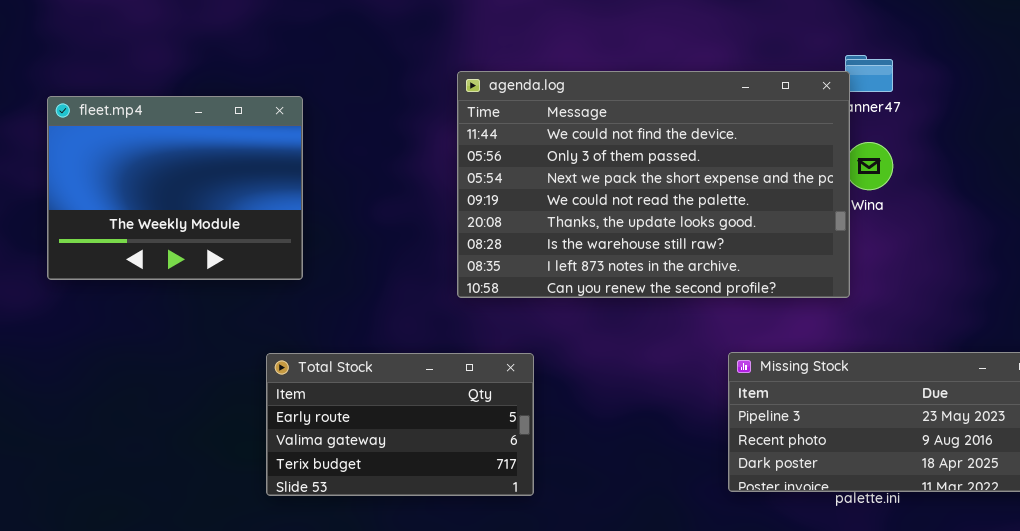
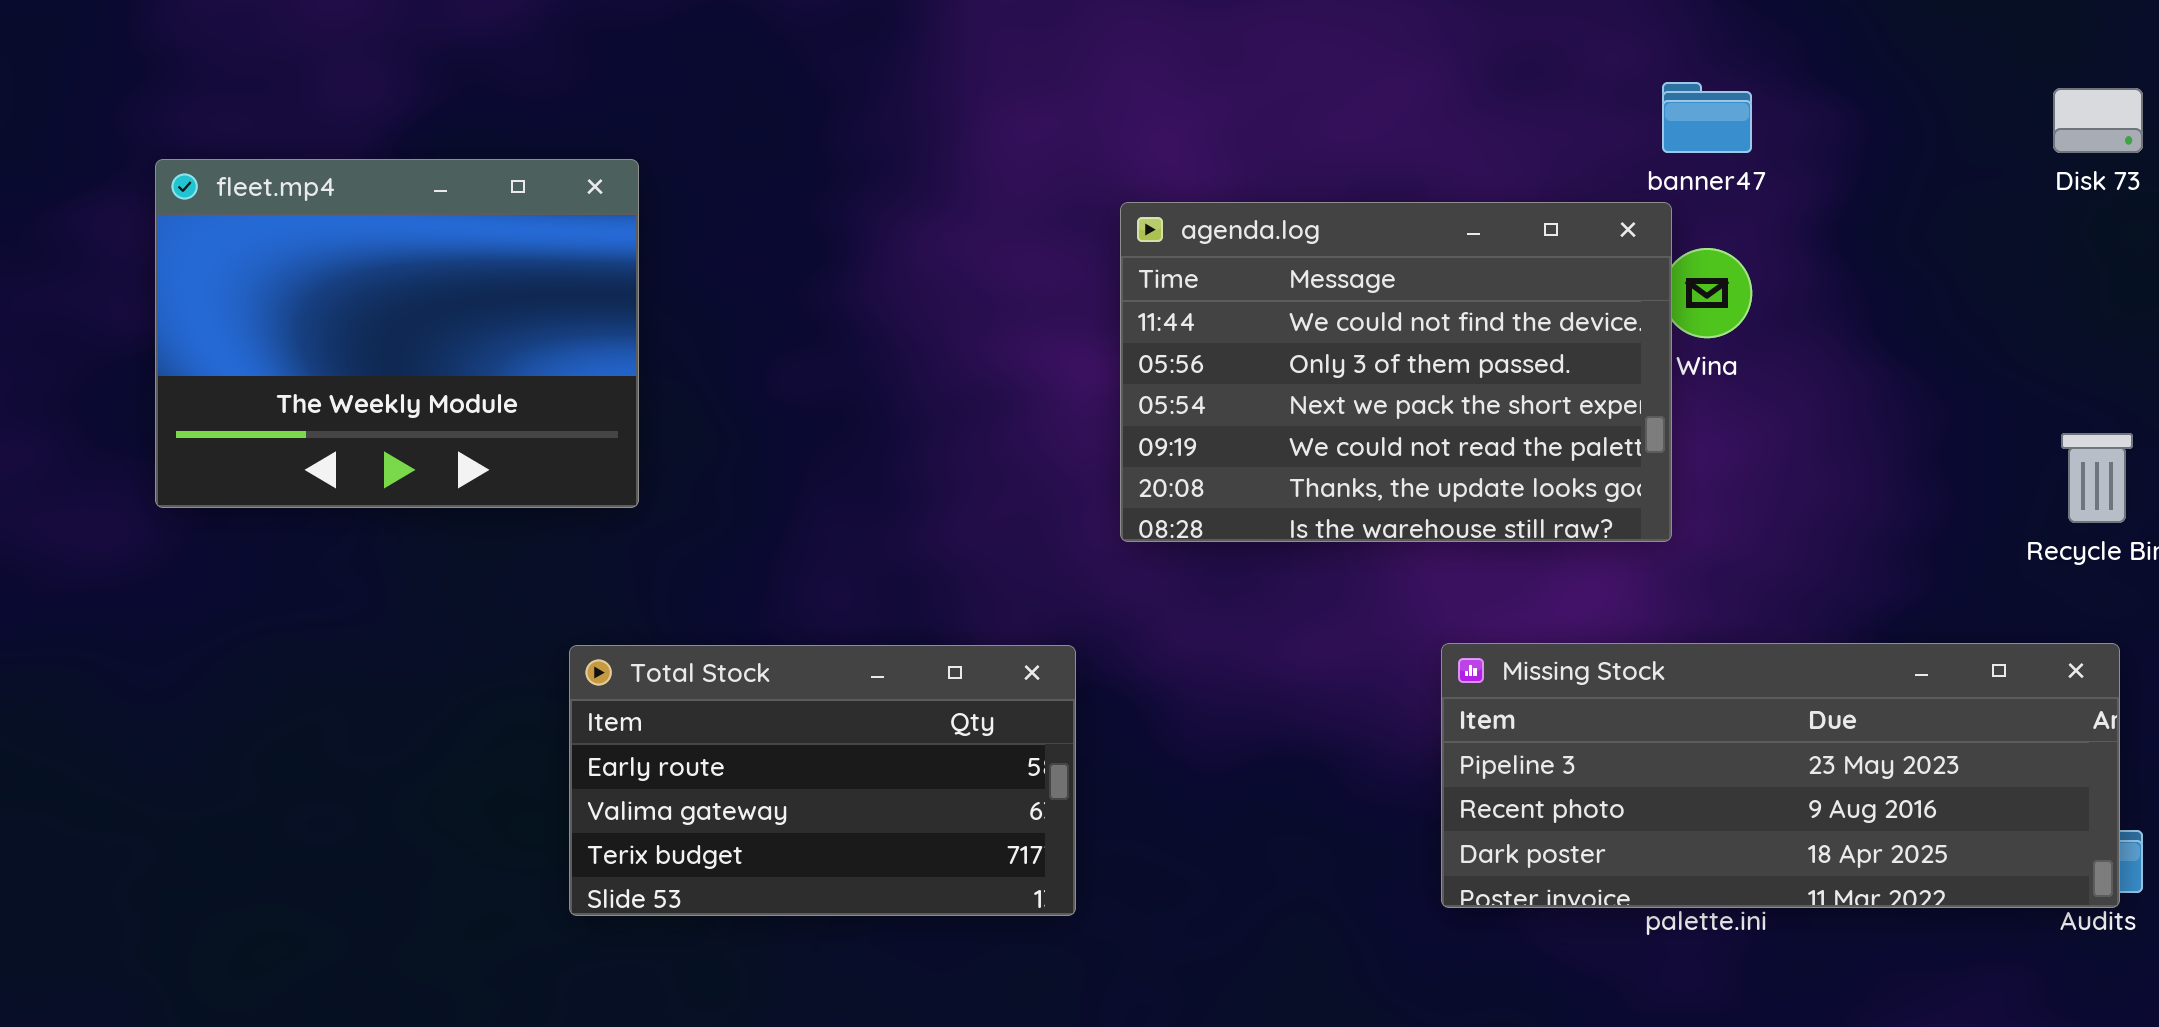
agenda.log: [457,71,850,298] -> [1120,202,1672,542], resized

